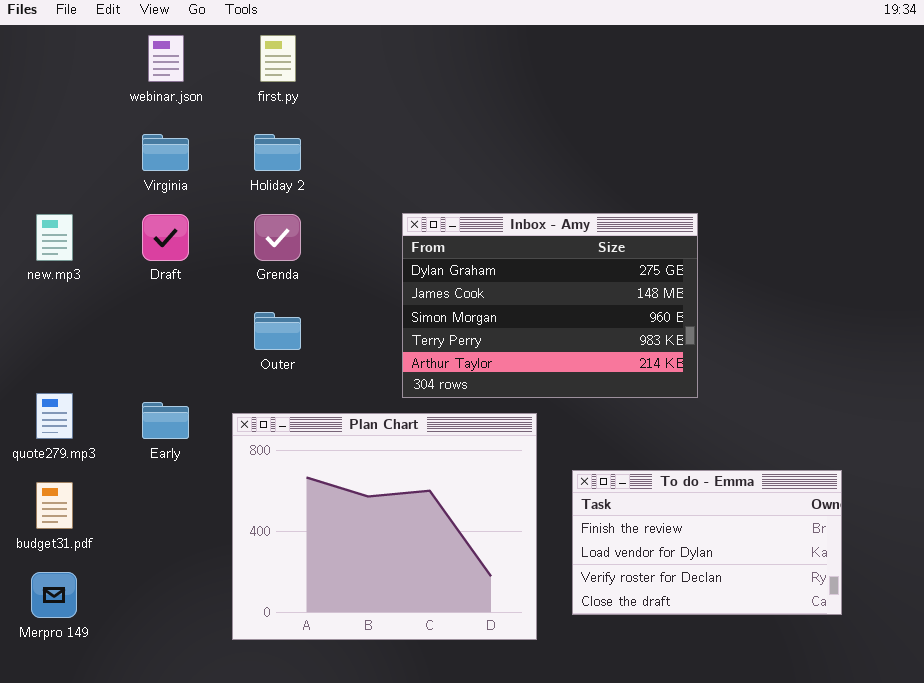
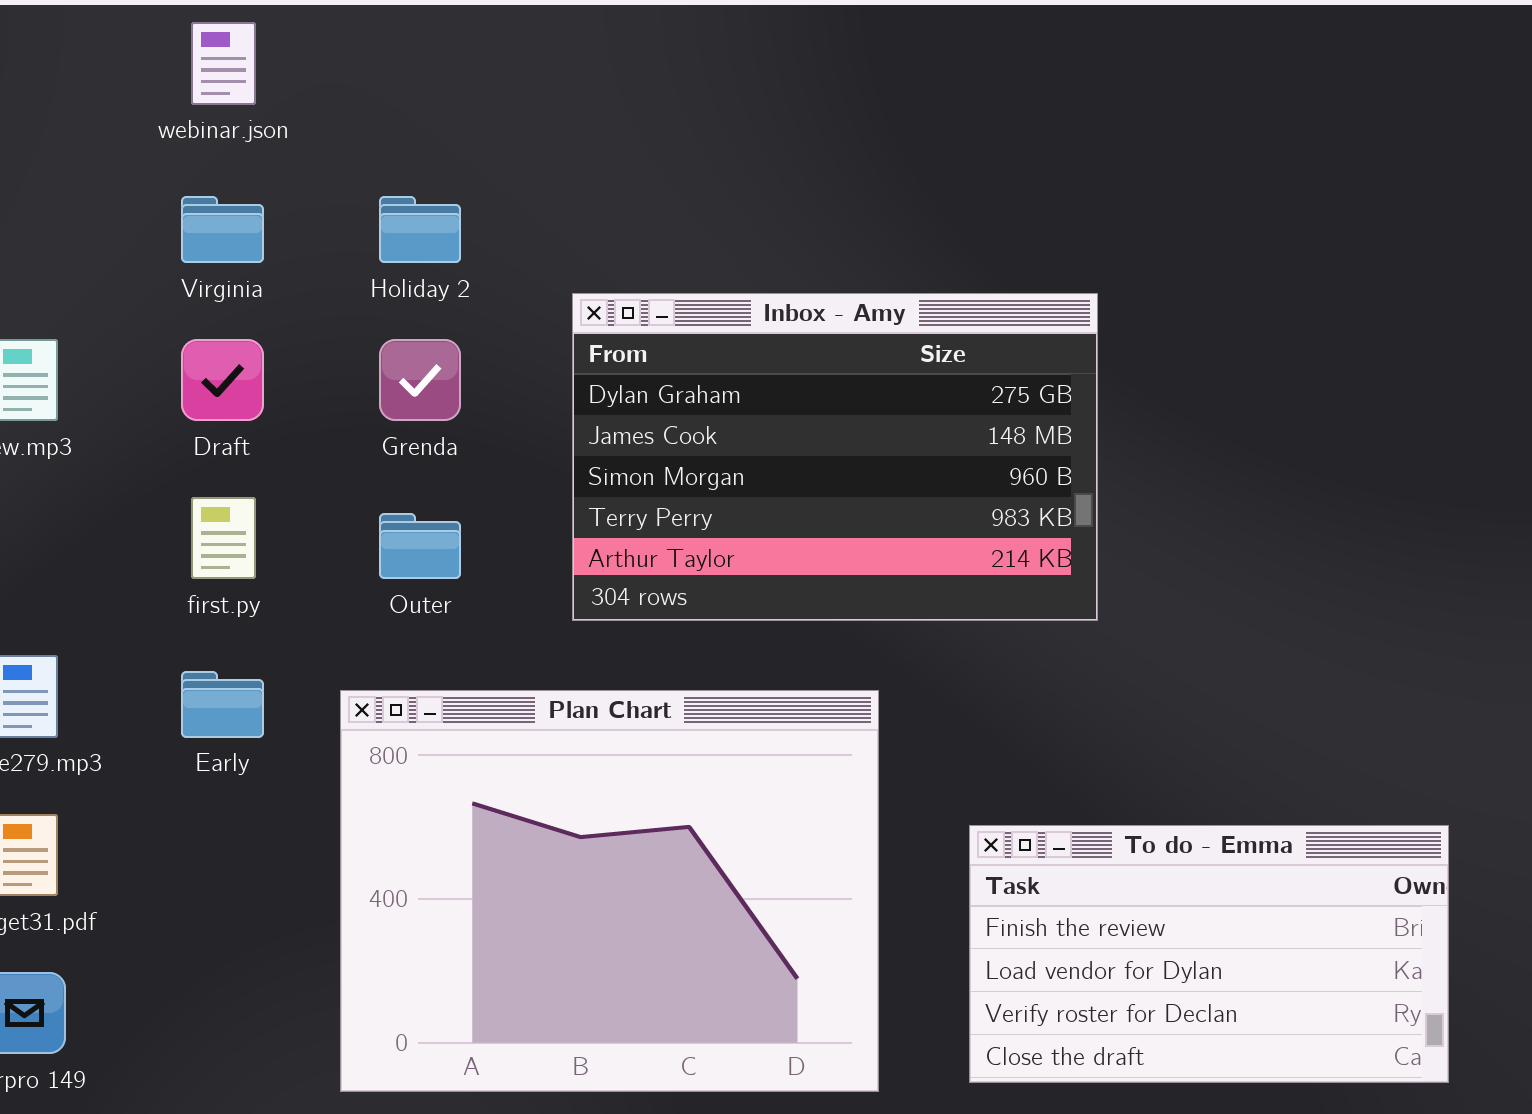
first.py: [260,35,296,82] -> [191,497,256,579], moved
Inbox - Amy: [402,213,698,398] -> [572,293,1098,621], moved
To do - Emma: [572,470,842,615] -> [969,825,1449,1083], moved

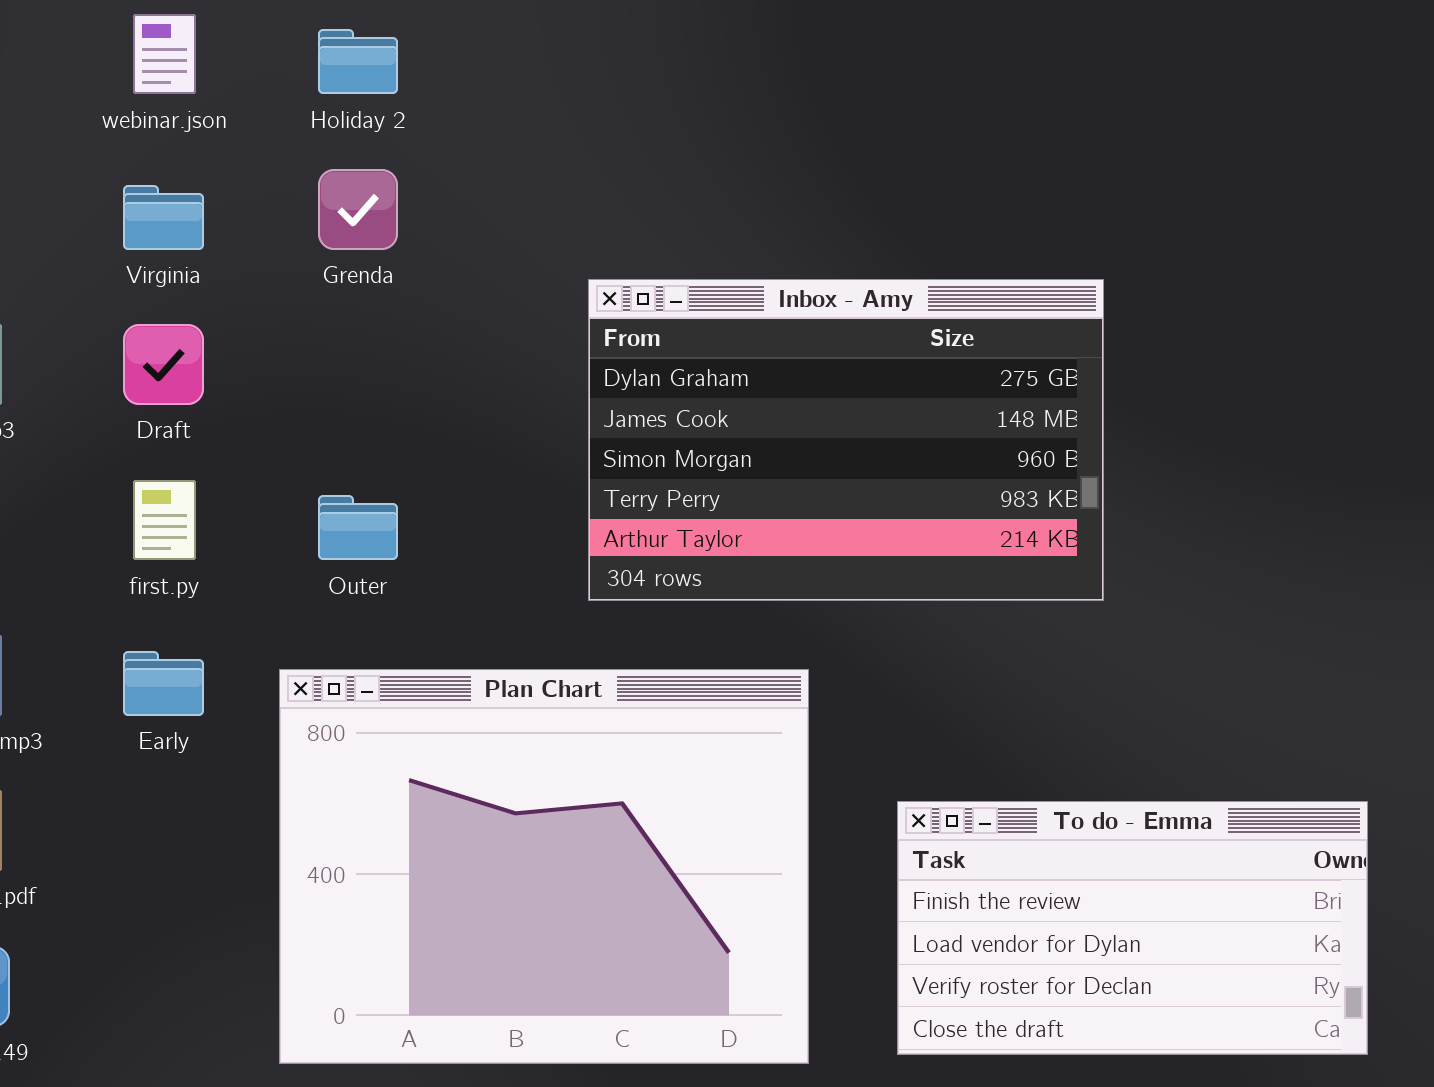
Holiday 2: [379,196,461,263] -> [318,29,398,94], moved
Inbox - Amy: [572,293,1098,621] -> [588,279,1104,601], moved
Grenda: [379,339,461,421] -> [318,169,398,250], moved

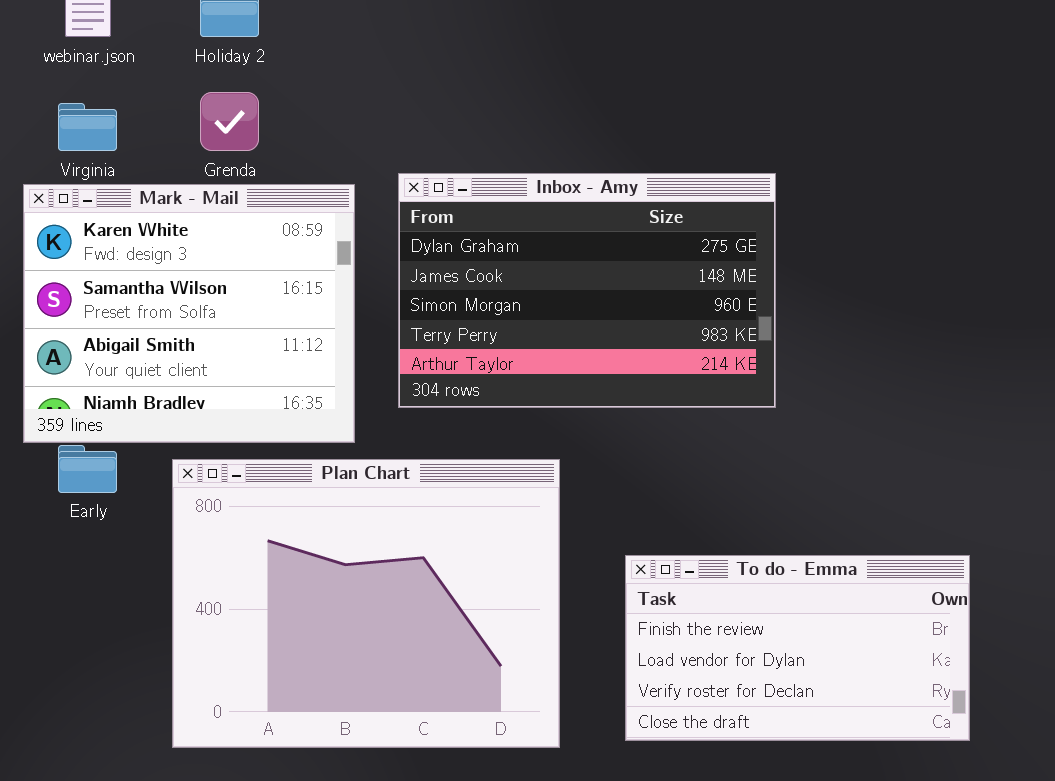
Mark - Mail: none -> [23,184,355,443], opened

